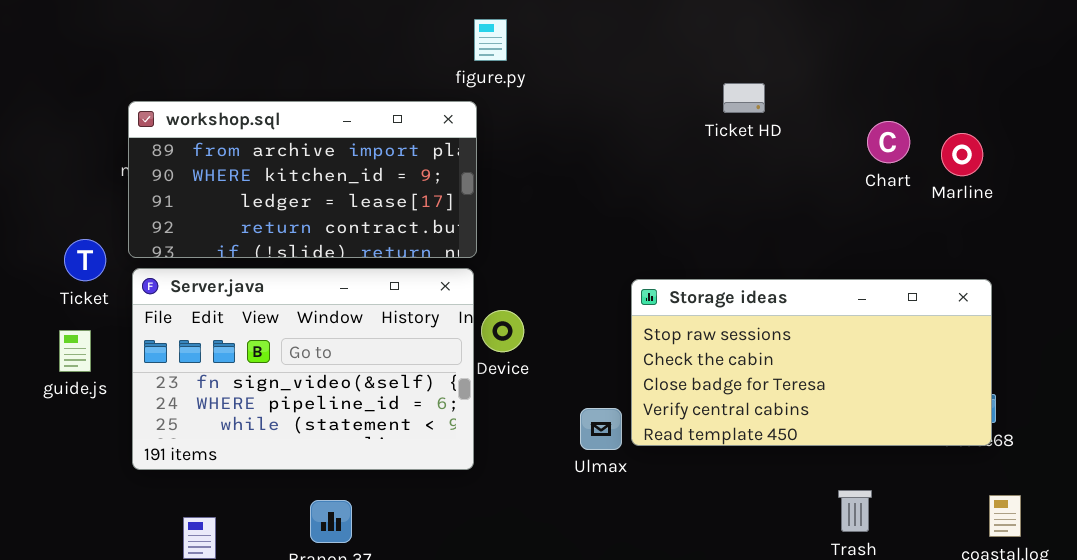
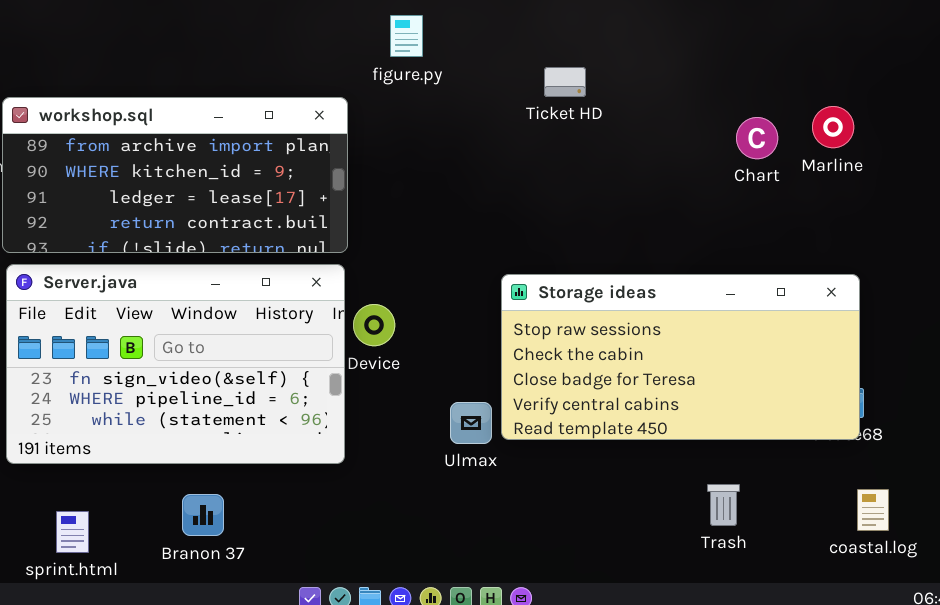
figure.py: [474,19,507,61] -> [390,15,423,57], moved
Ticket HD: [723,83,765,113] -> [544,67,586,97], moved
Marline: [941,133,983,176] -> [812,106,854,148], moved

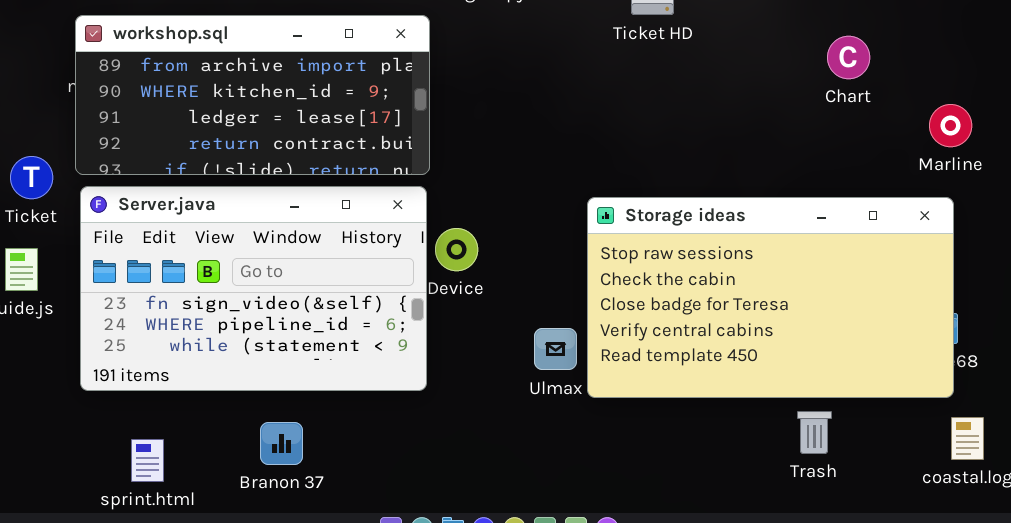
Marline: [812,106,854,148] -> [929,104,972,147], moved
Storage ideas: [501,274,860,440] -> [587,197,954,398], resized

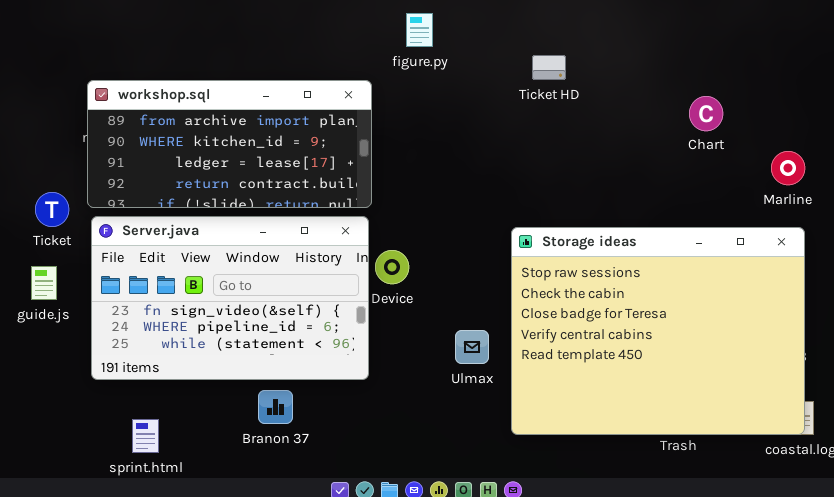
Storage ideas: [587,197,954,398] -> [511,227,805,435], moved, resized
Branon 37: [260,422,303,465] -> [258,390,293,424], moved

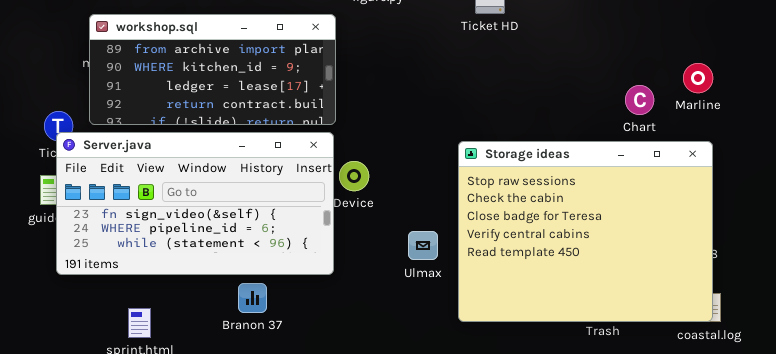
Chart: [689,96,723,131] -> [625,85,654,115], moved
Marline: [771,151,805,185] -> [683,63,713,93], moved
Server.java: [91,216,369,380] -> [56,132,334,275], resized

